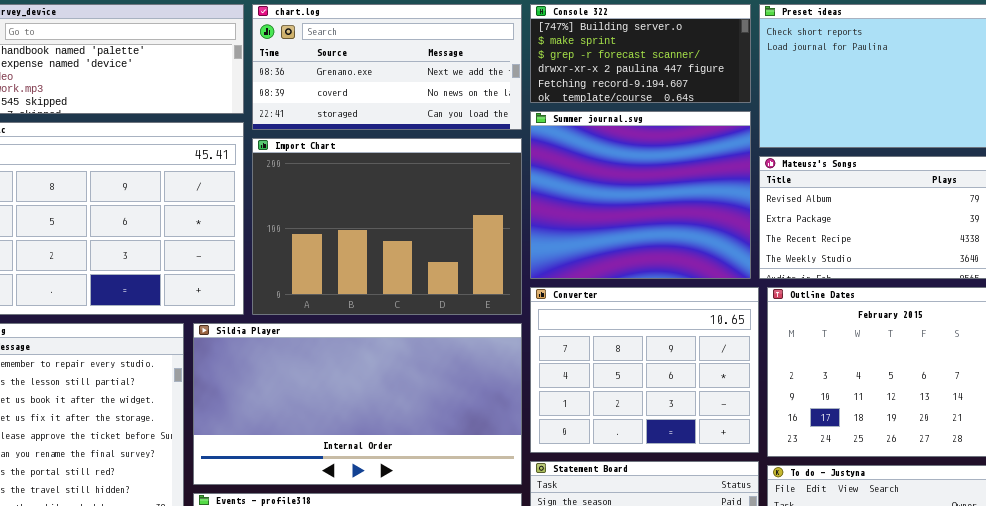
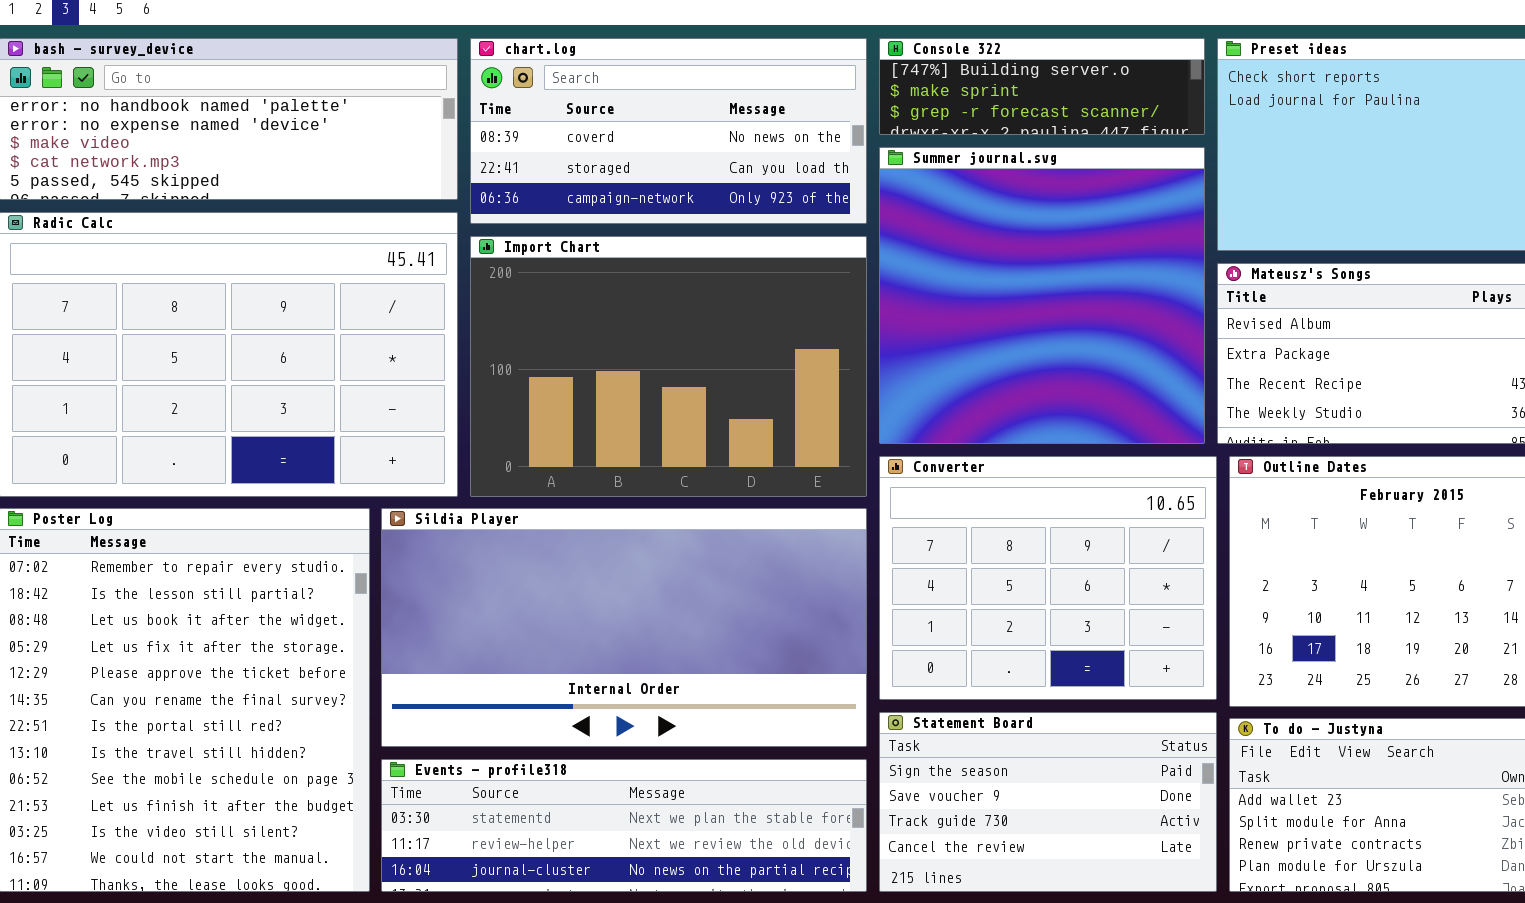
chart.log: [252,4,522,130] -> [470,38,867,224], scrolled down 1 row
Console 322: [530,4,751,103] -> [879,38,1205,135], resized
Summer journal.svg: [530,111,751,279] -> [879,147,1205,444], resized

